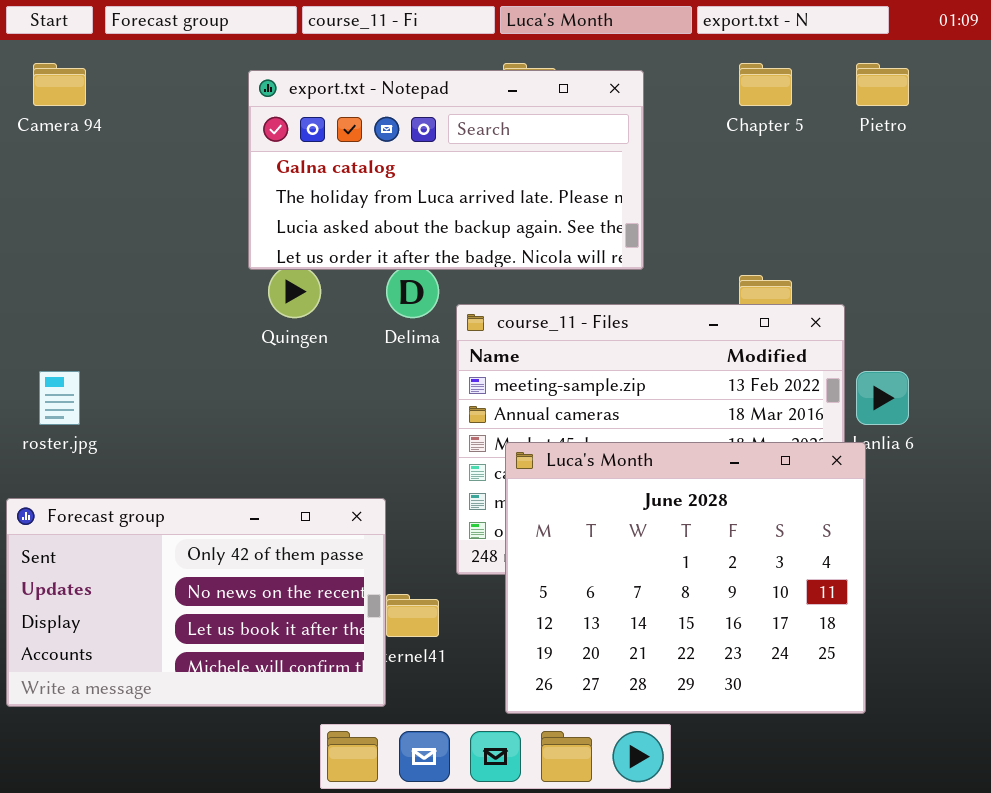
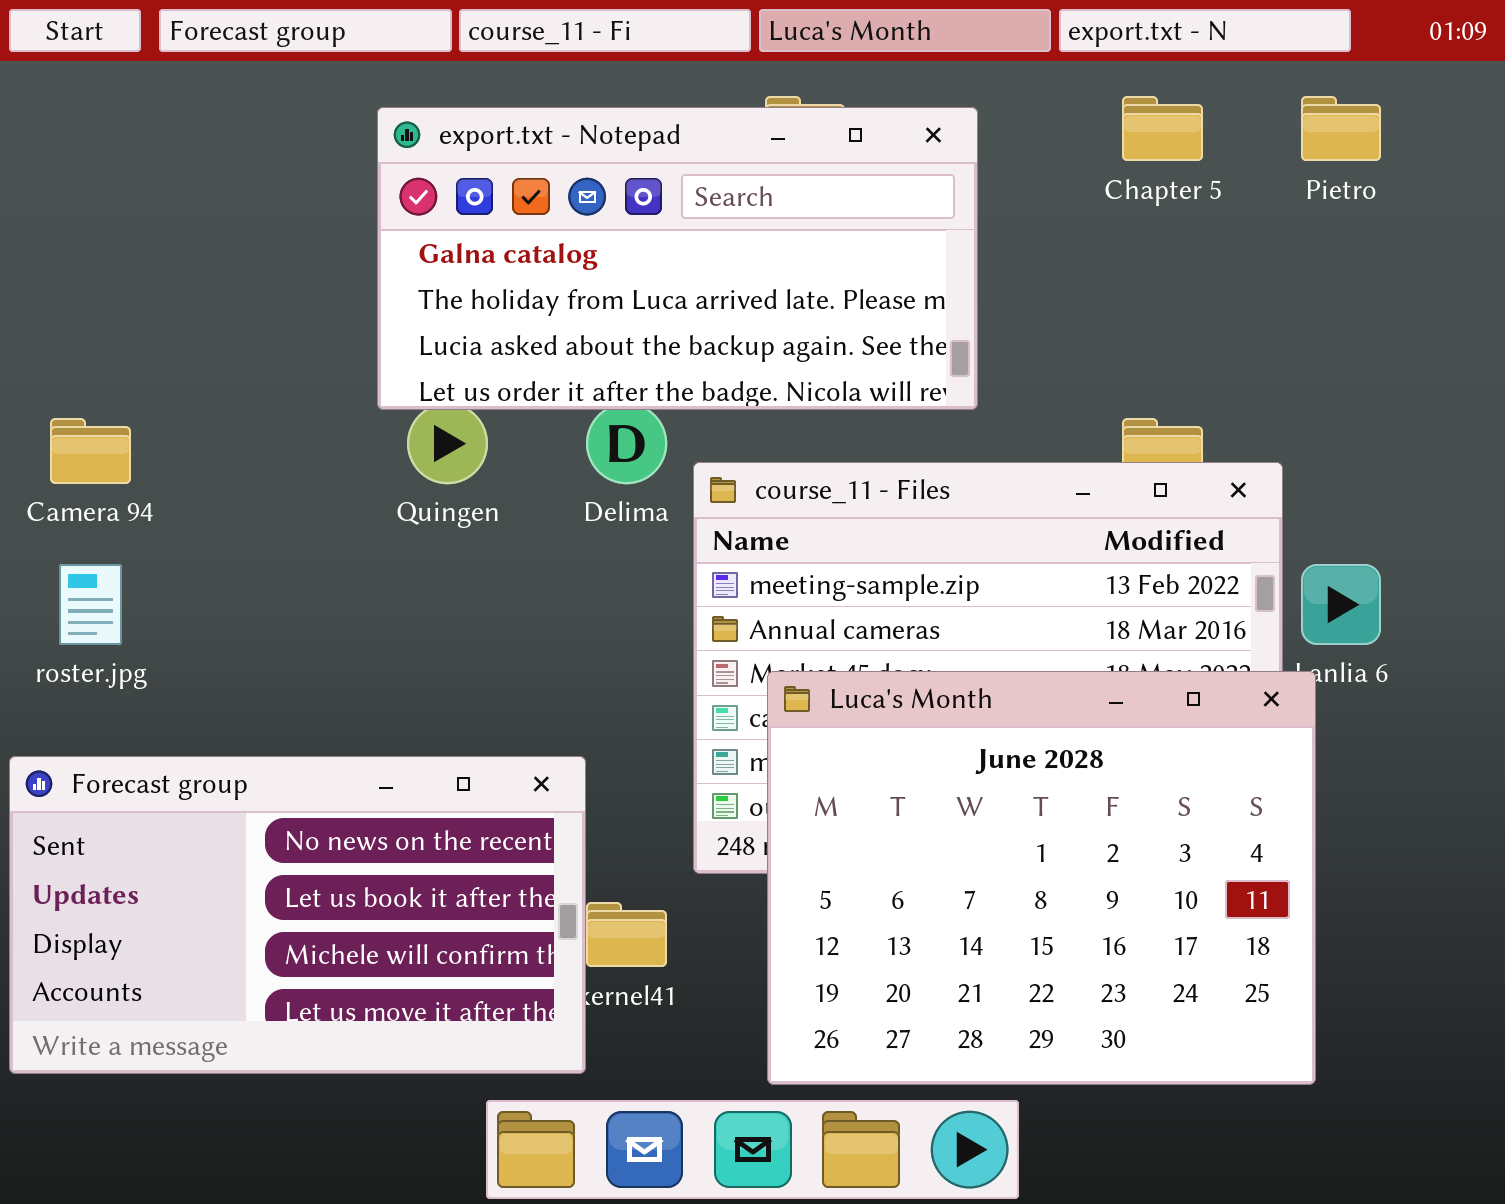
Camera 94: [33,63,86,106] -> [50,418,131,484], moved
Forecast group: [6,498,386,707] -> [9,756,586,1074], scrolled down 1 row

